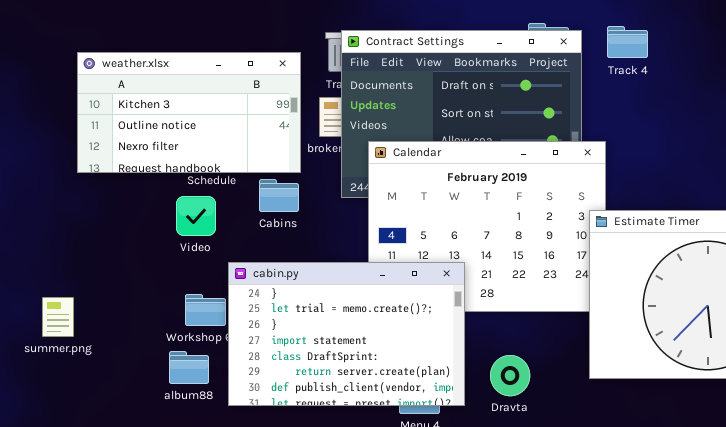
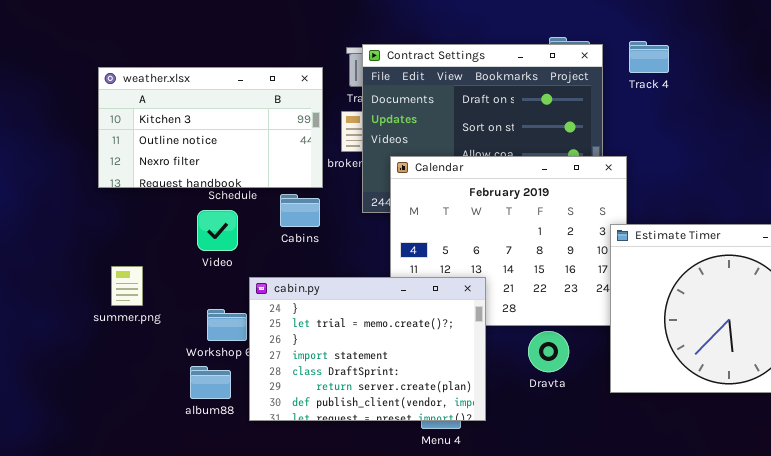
summer.png: [42,297,74,337] -> [111,266,143,306], moved
Dravta: [490,355,530,396] -> [528,331,569,372], moved

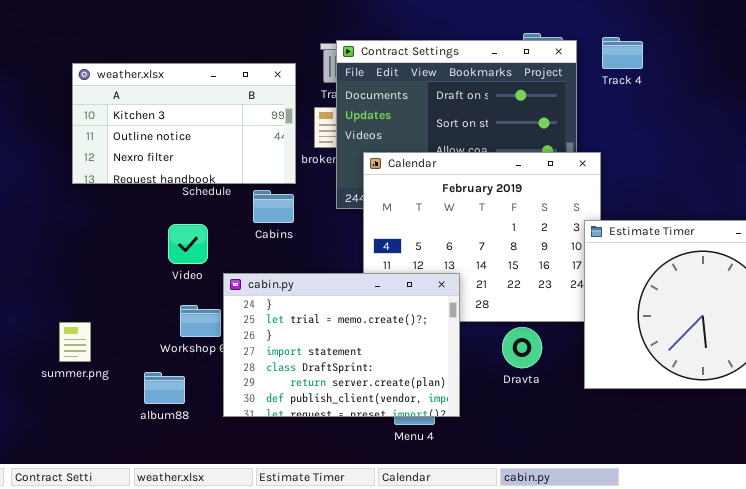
Video: [197,210,238,251] -> [168,224,208,264], moved
summer.png: [111,266,143,306] -> [59,322,91,362], moved
album88: [190,366,231,399] -> [144,372,185,404], moved

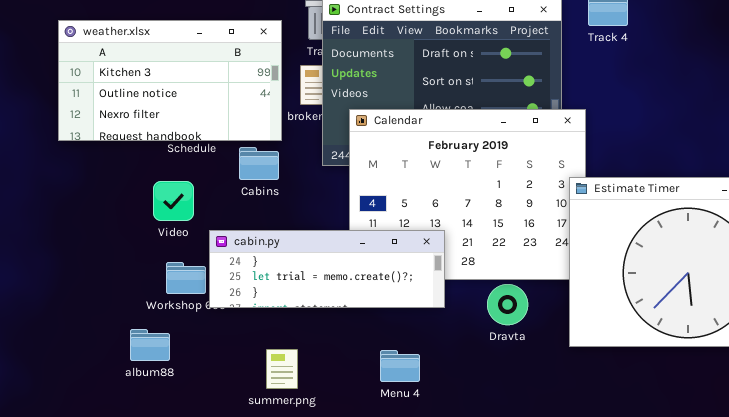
cabin.py: [223,273,460,417] -> [209,230,445,308], resized
summer.png: [59,322,91,362] -> [266,349,298,389], moved

